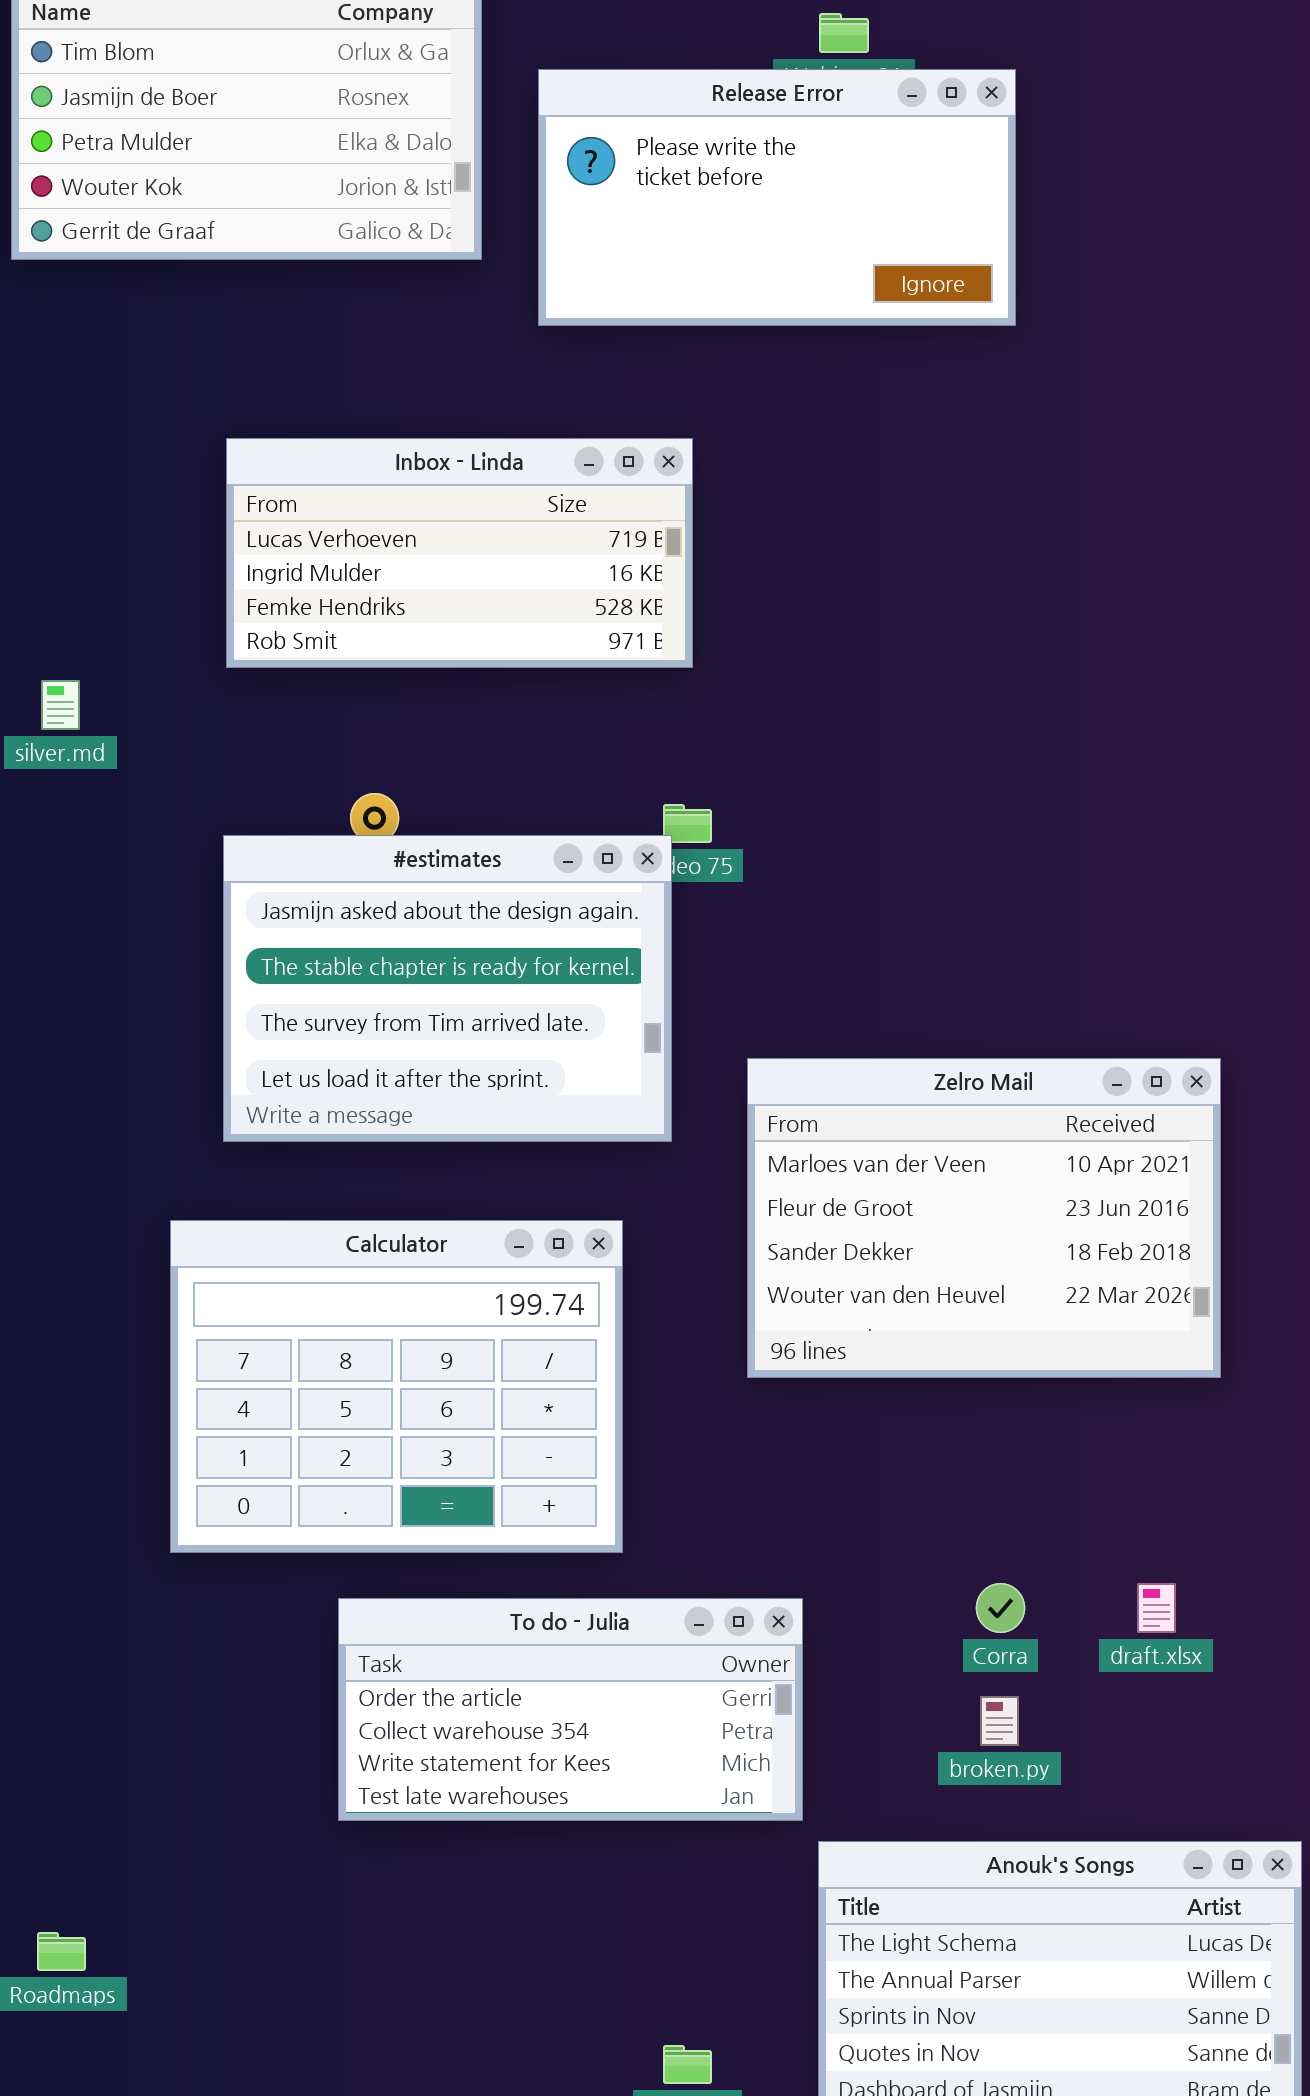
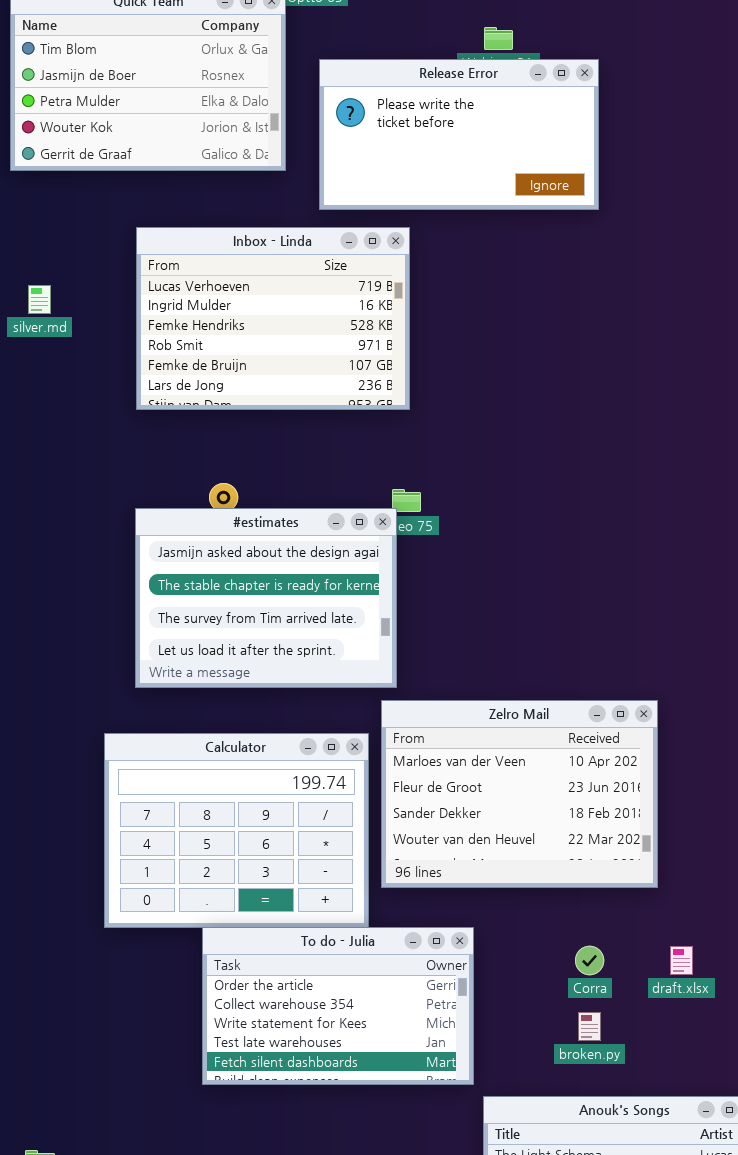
Inbox - Linda: [226,438,693,668] -> [136,227,410,410], resized
silver.md: [41,680,80,730] -> [28,285,51,314], moved
Zelro Mail: [747,1058,1221,1378] -> [381,700,658,888], moved
To do - Julia: [338,1598,803,1821] -> [202,927,474,1085], resized

